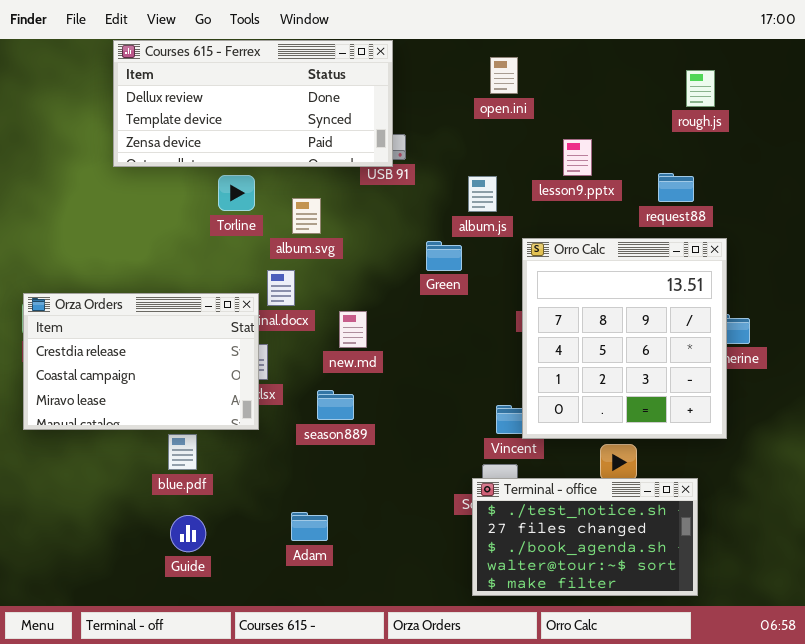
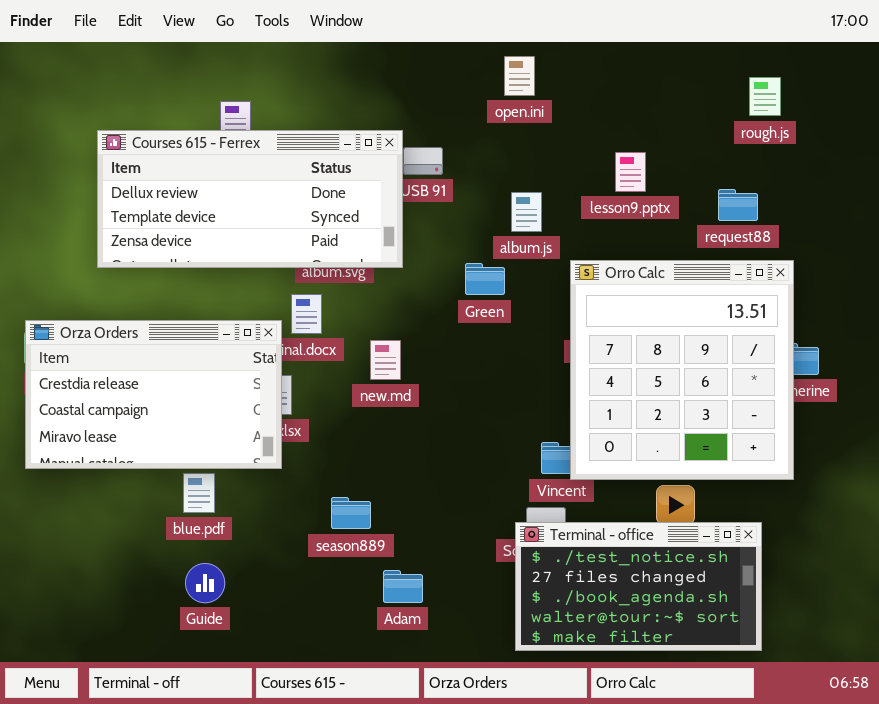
Courses 615 - Ferrex: [113,40,393,167] -> [97,130,403,268], moved
open.ini: [490,57,518,94] -> [504,56,535,96], moved
season889: [317,390,354,420] -> [331,497,371,529], moved
Adam: [291,512,328,541] -> [383,570,423,603], moved

